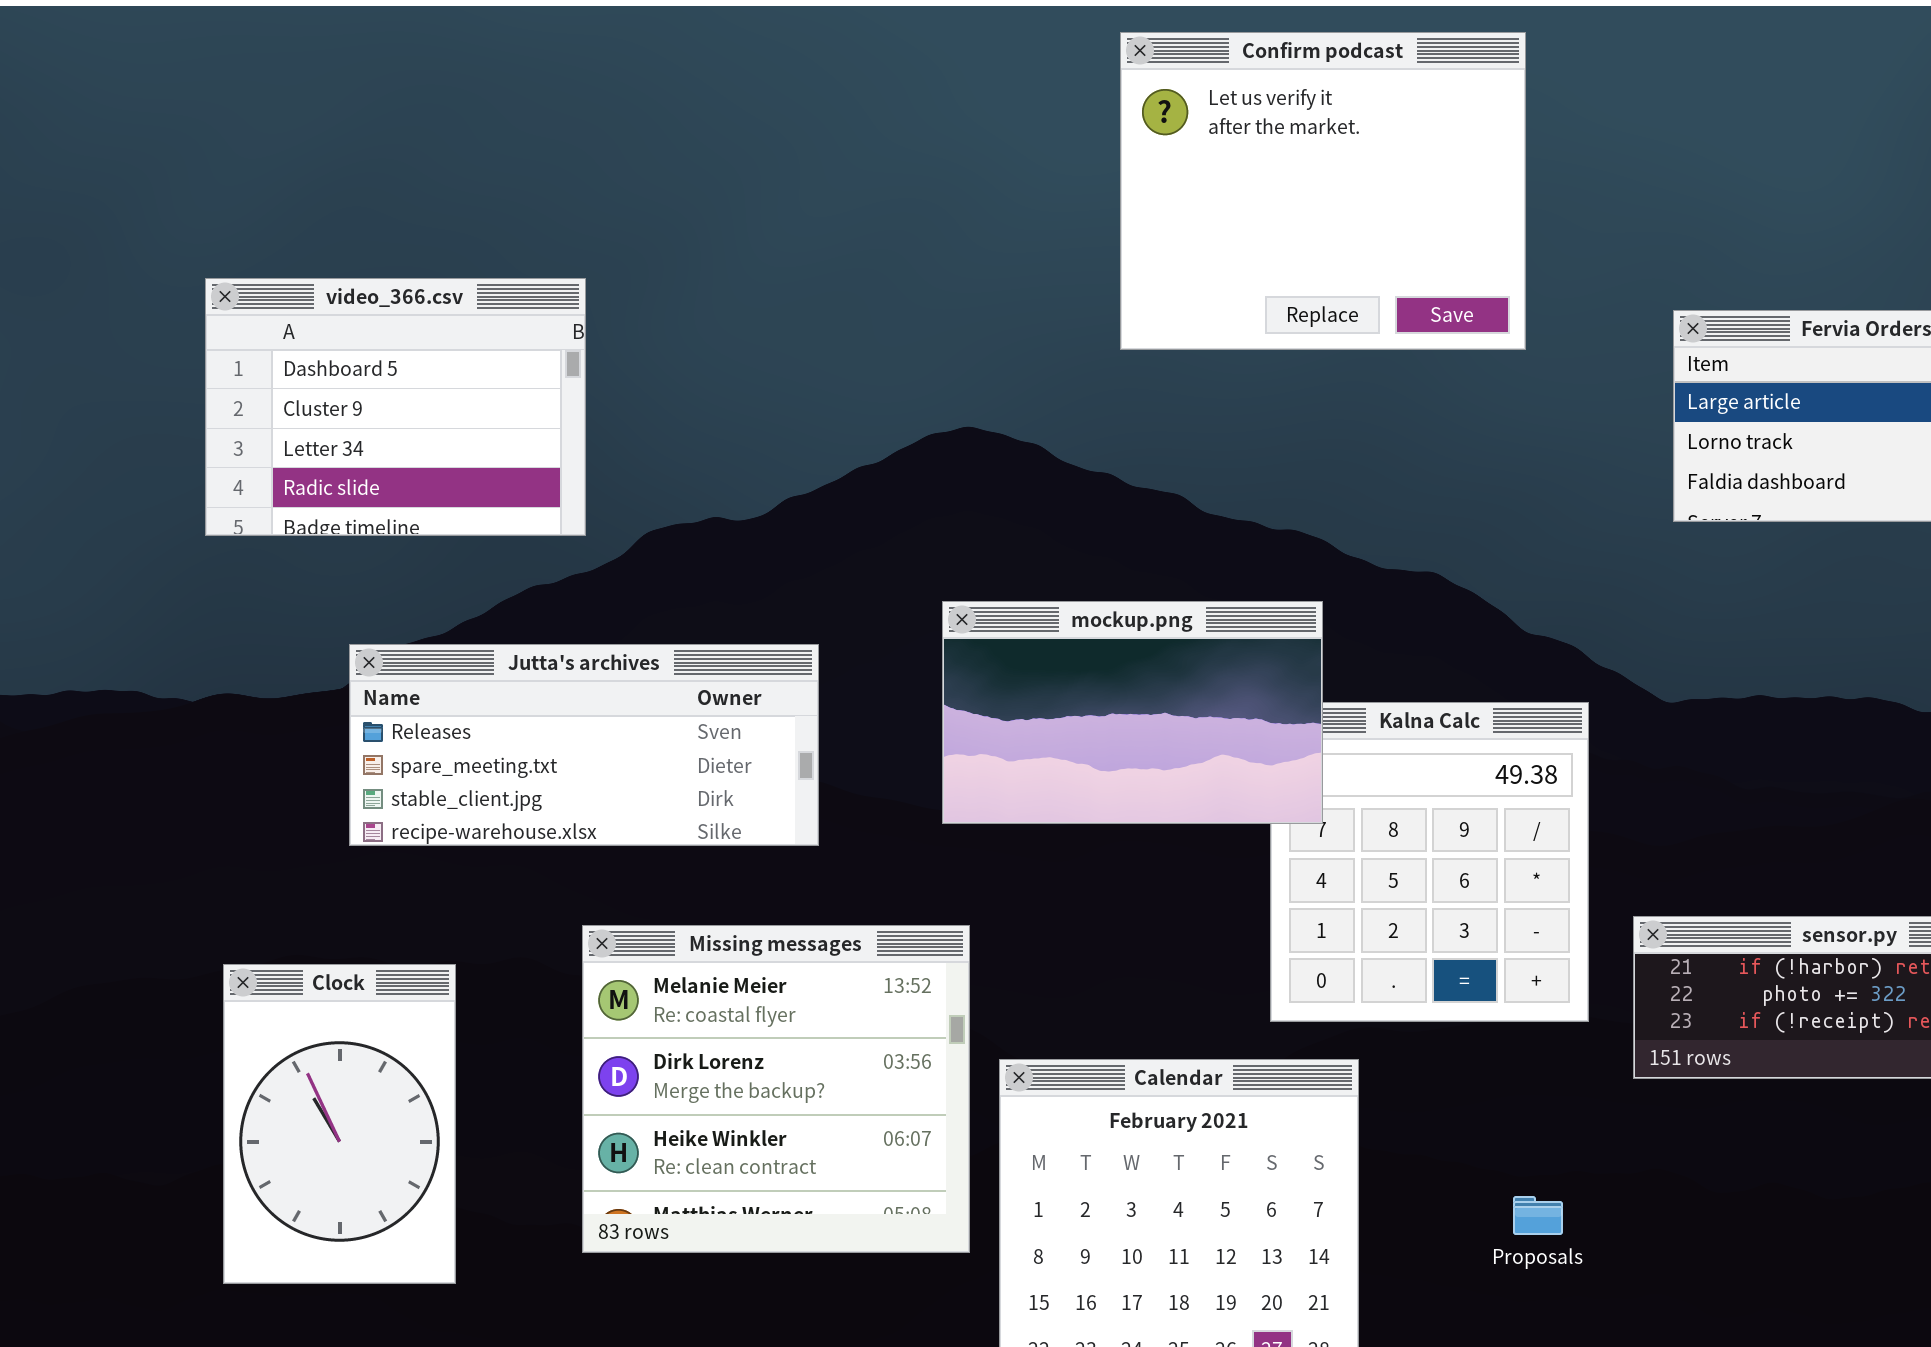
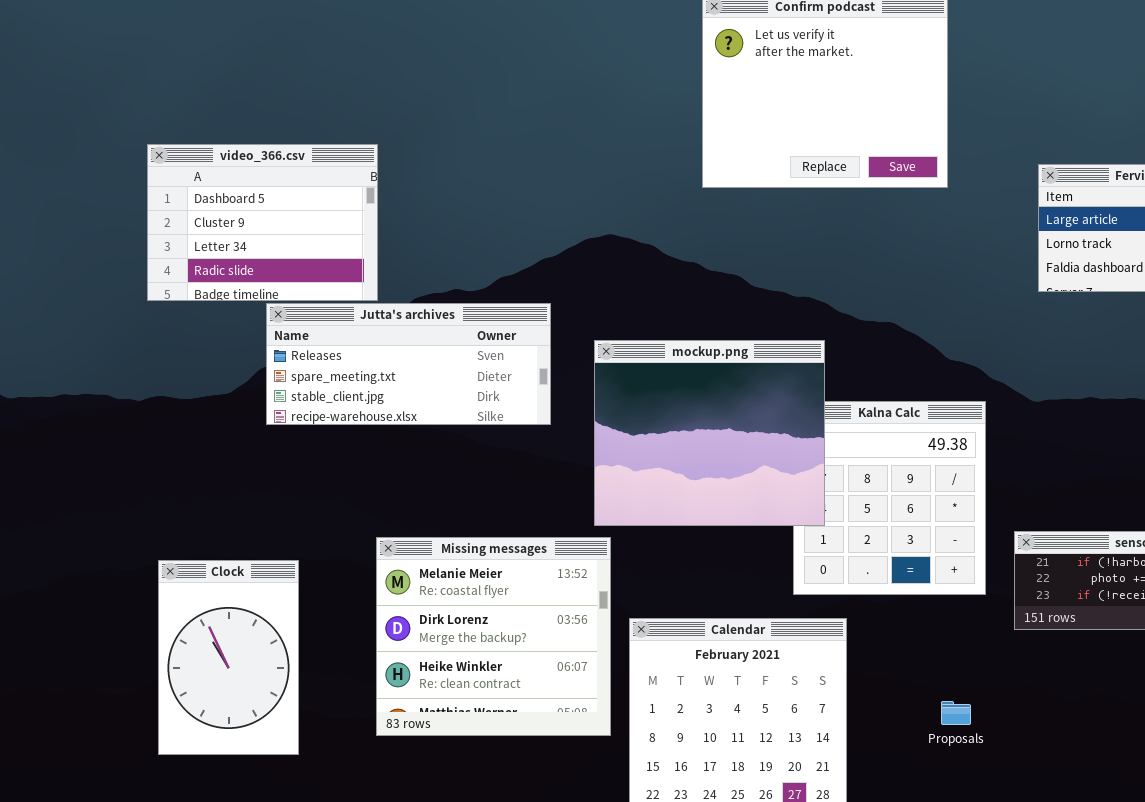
mockup.png: [942,601,1323,824] -> [594,340,825,526], resized
Jutta's archives: [349,644,819,846] -> [266,303,551,425], moved

